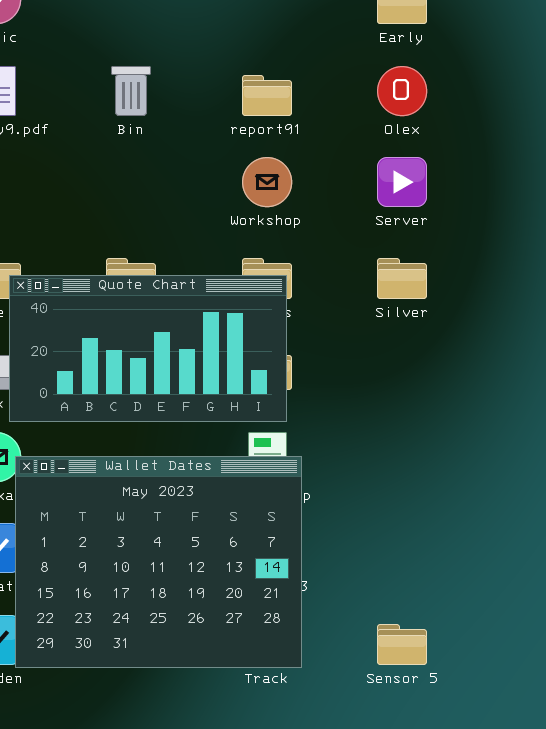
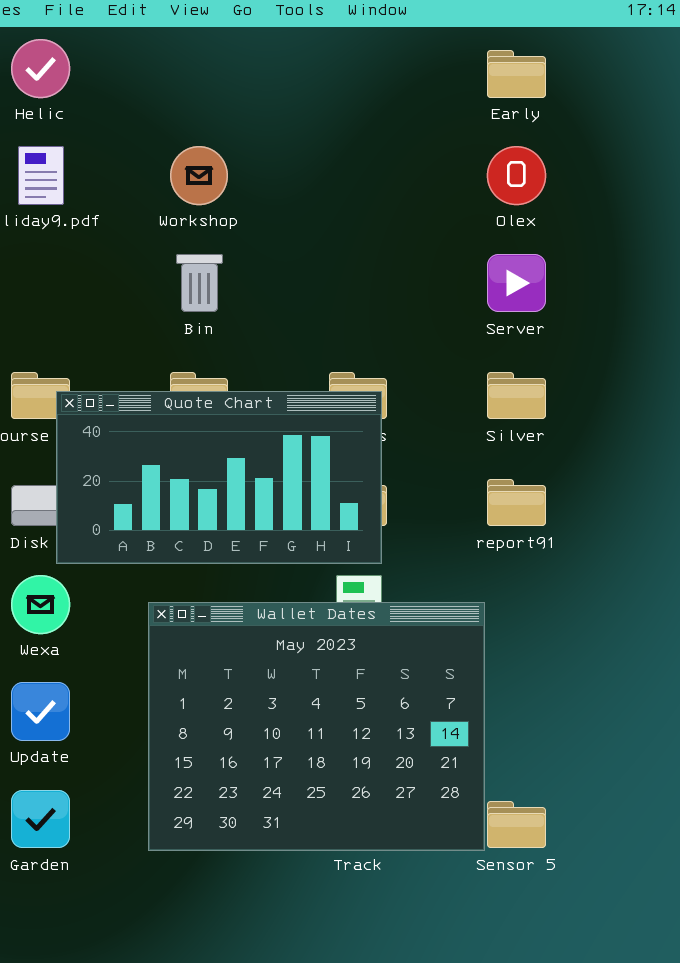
Bin: [111,66,151,116] -> [176,254,223,312], moved
report91: [242,75,292,116] -> [487,479,546,526], moved
Workshop: [242,157,292,207] -> [170,146,228,205], moved
Wallet Dates: [15,456,302,668] -> [148,602,485,851], moved

